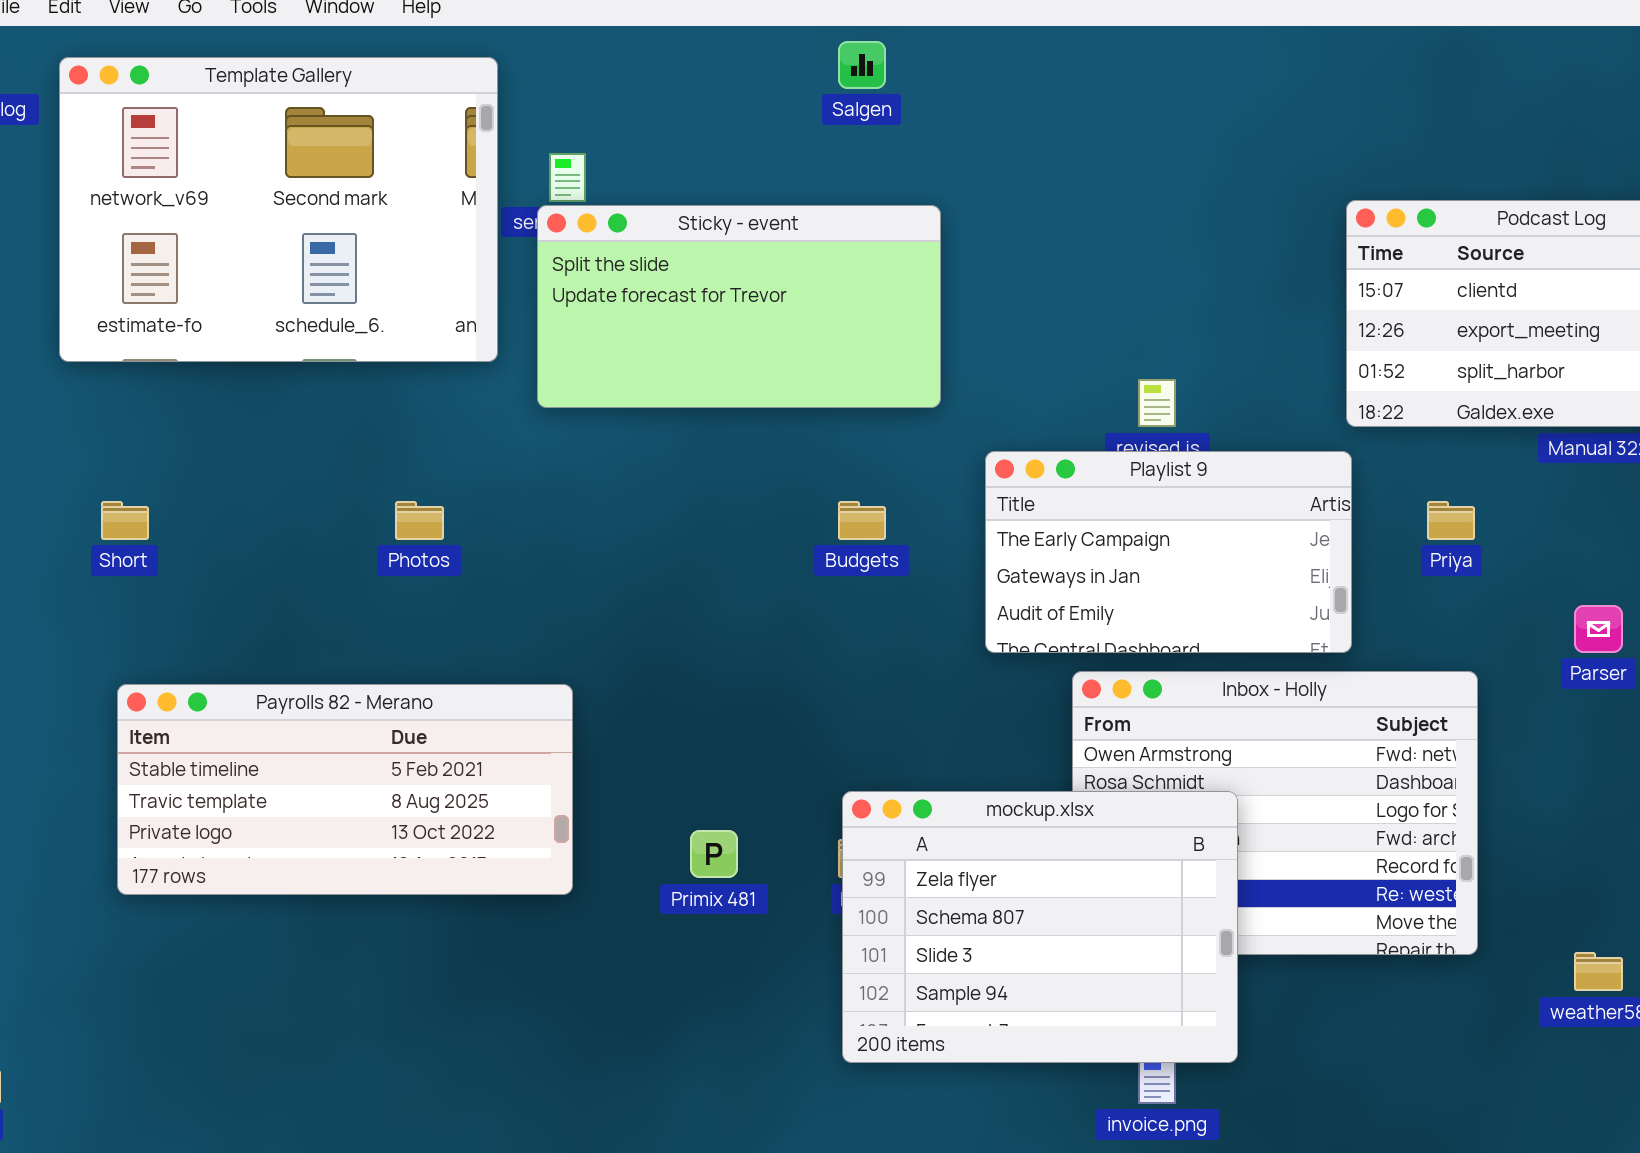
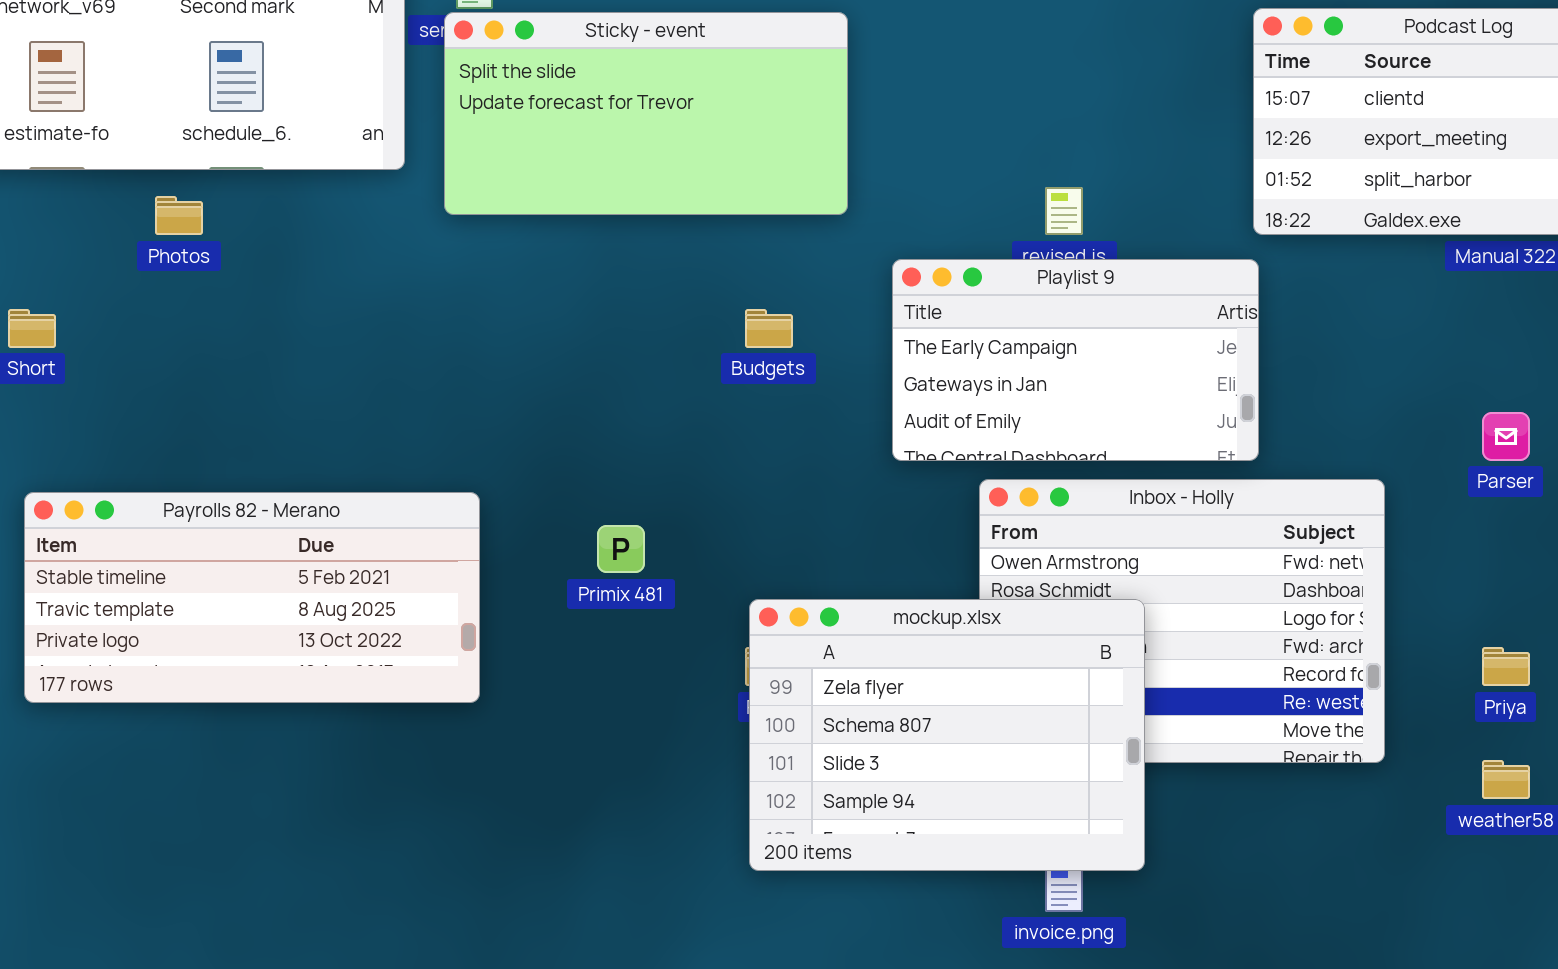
Photos: [395,501,444,540] -> [155,196,203,235], moved
Priya: [1427,501,1475,540] -> [1482,647,1530,686], moved
Primix 481: [690,830,738,878] -> [597,525,645,573], moved

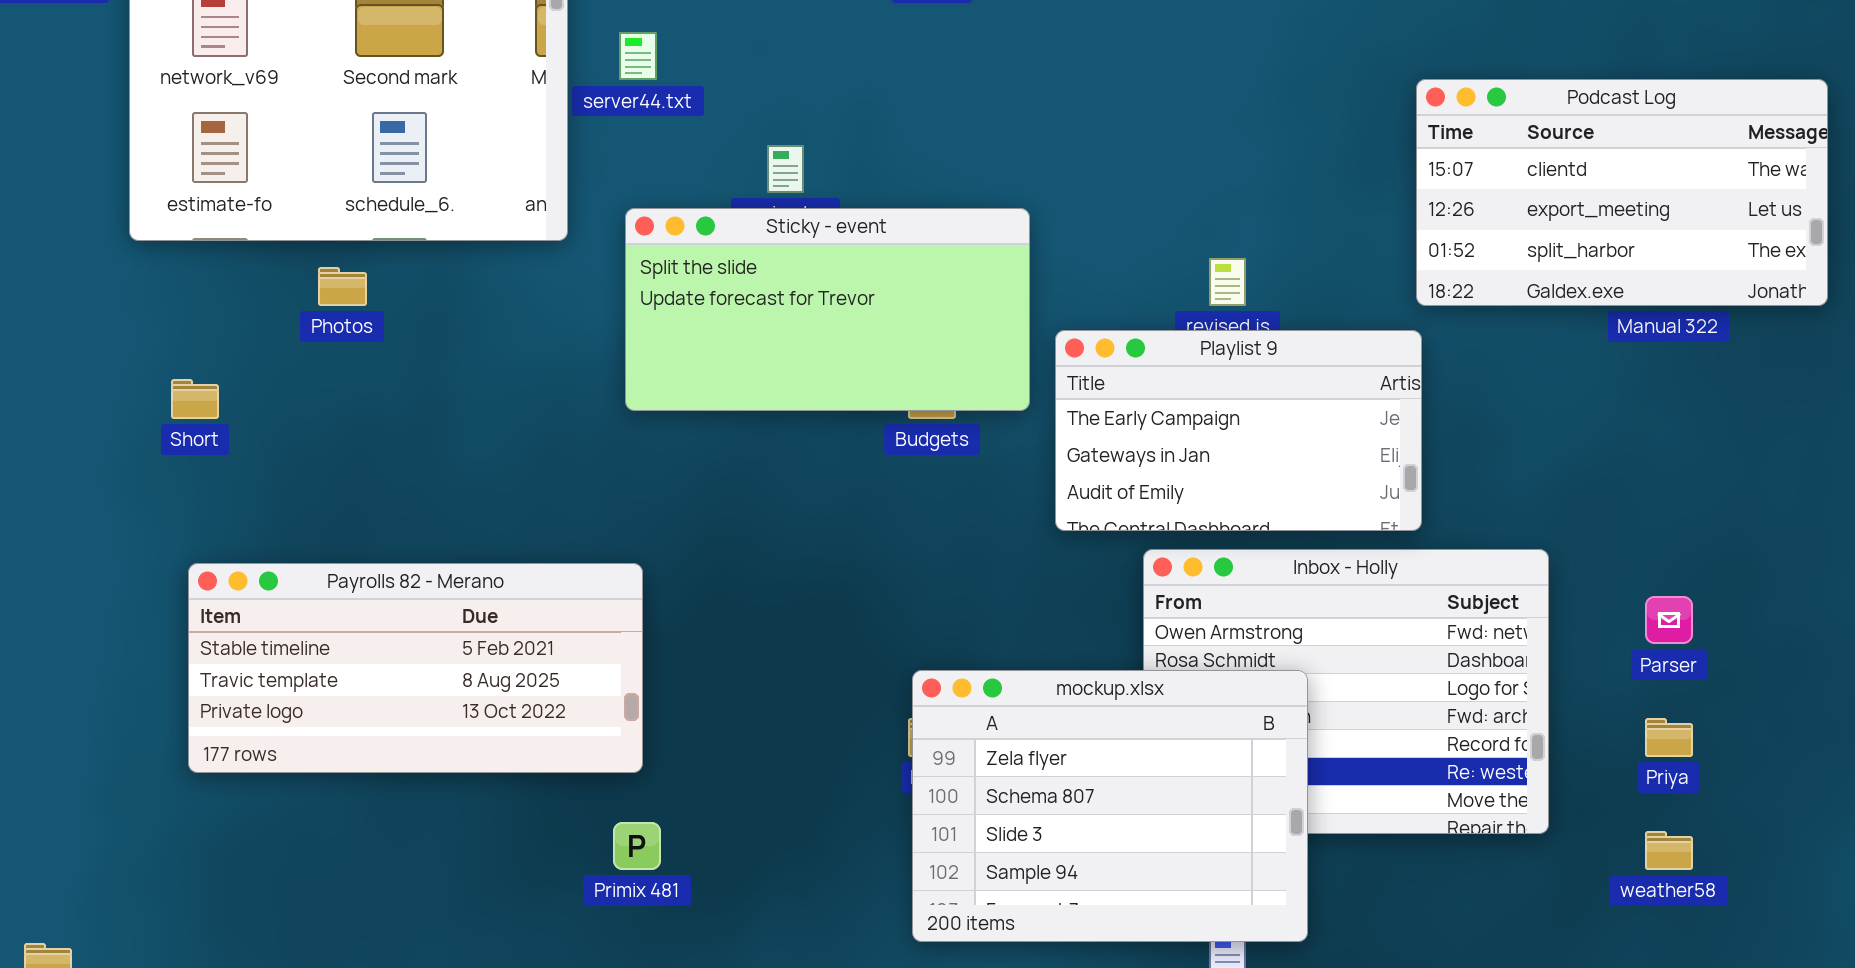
Sticky - event: [444,12,848,215] -> [625,208,1030,411], moved
Parser: [1482,412,1530,461] -> [1645,596,1693,644], moved
Primix 481: [597,525,645,573] -> [613,822,661,870], moved

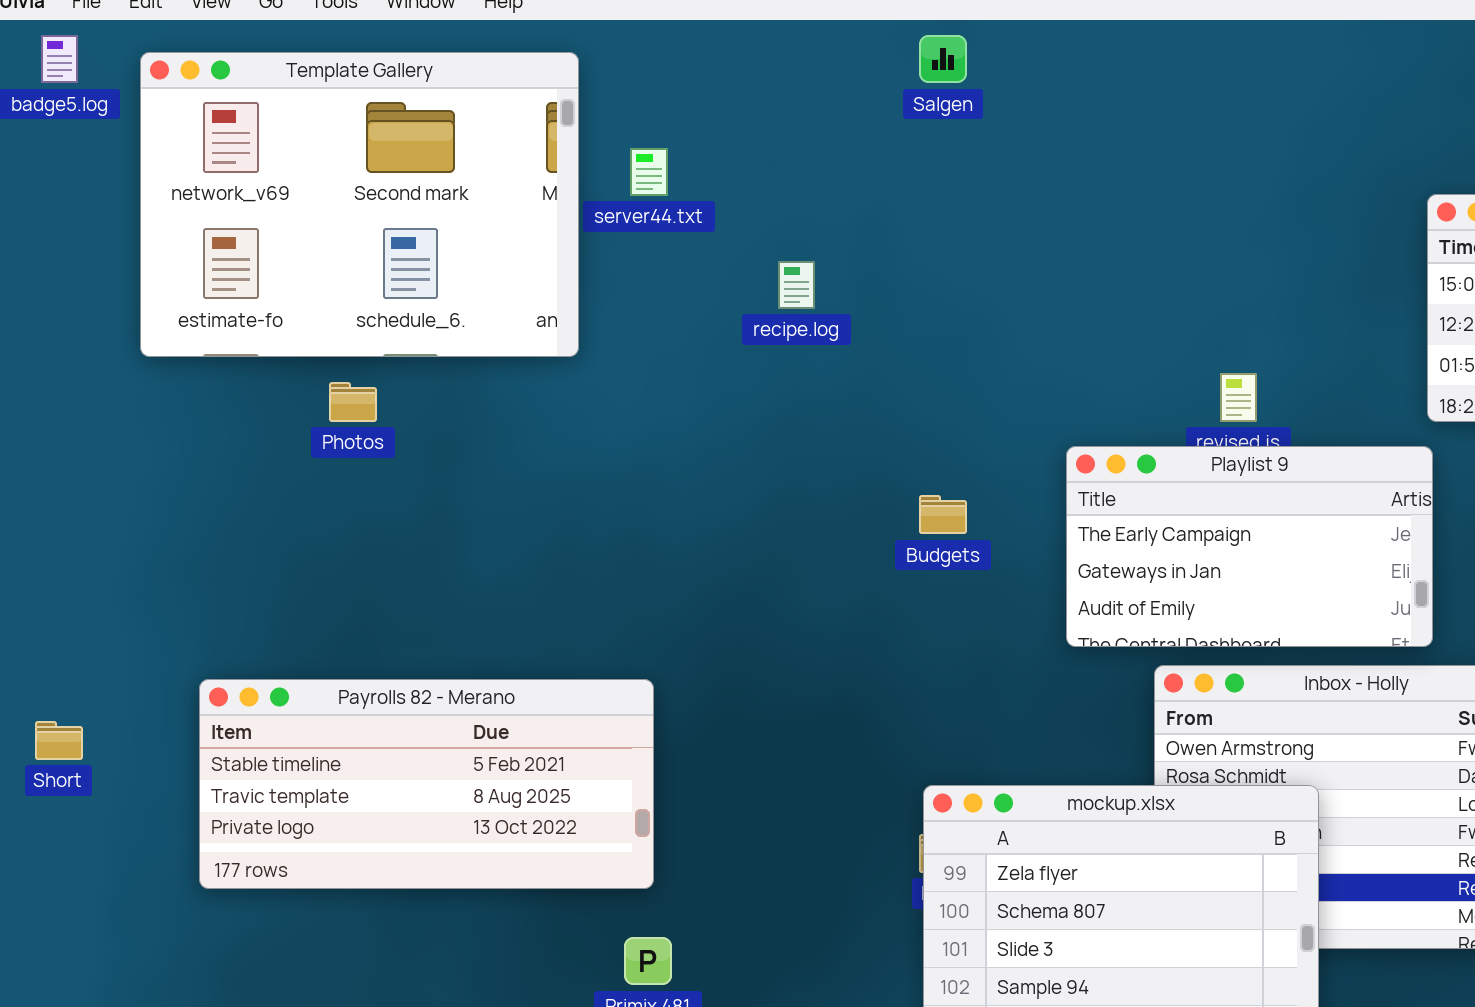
Sticky - event: [625,208,1030,411] -> none, closed
Short: [171,379,219,419] -> [35,721,83,760], moved

